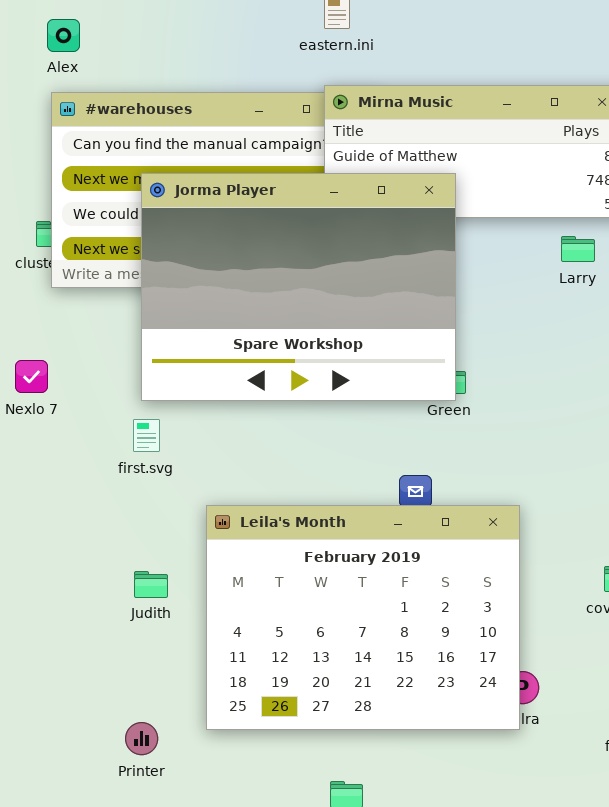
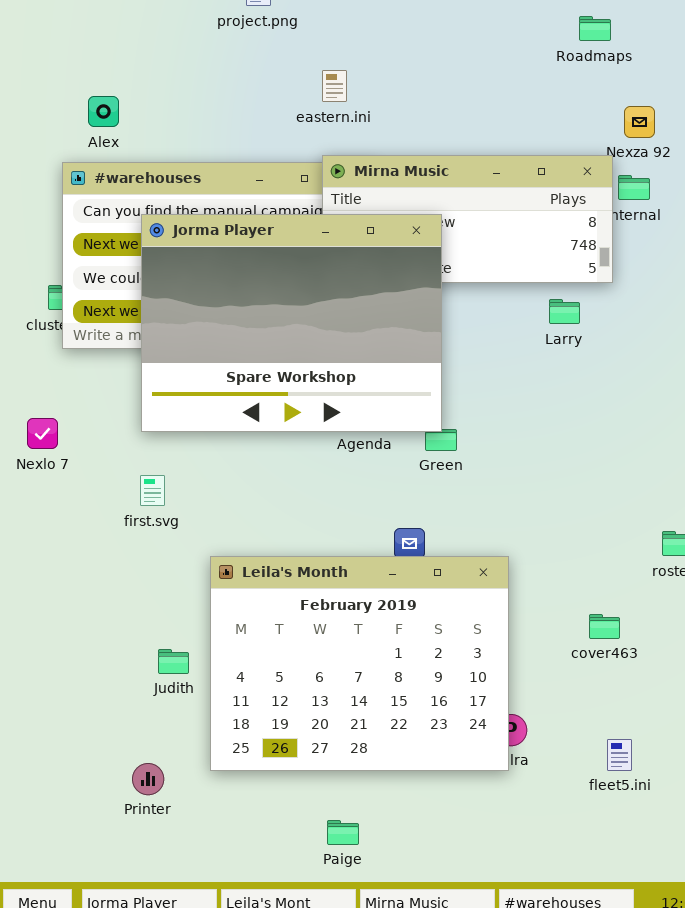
Alex: [47,19,80,52] -> [88,96,119,127], moved
Jorma Player: [141,173,456,401] -> [141,214,442,432], moved
Judith: [134,571,168,598] -> [158,649,189,674], moved

